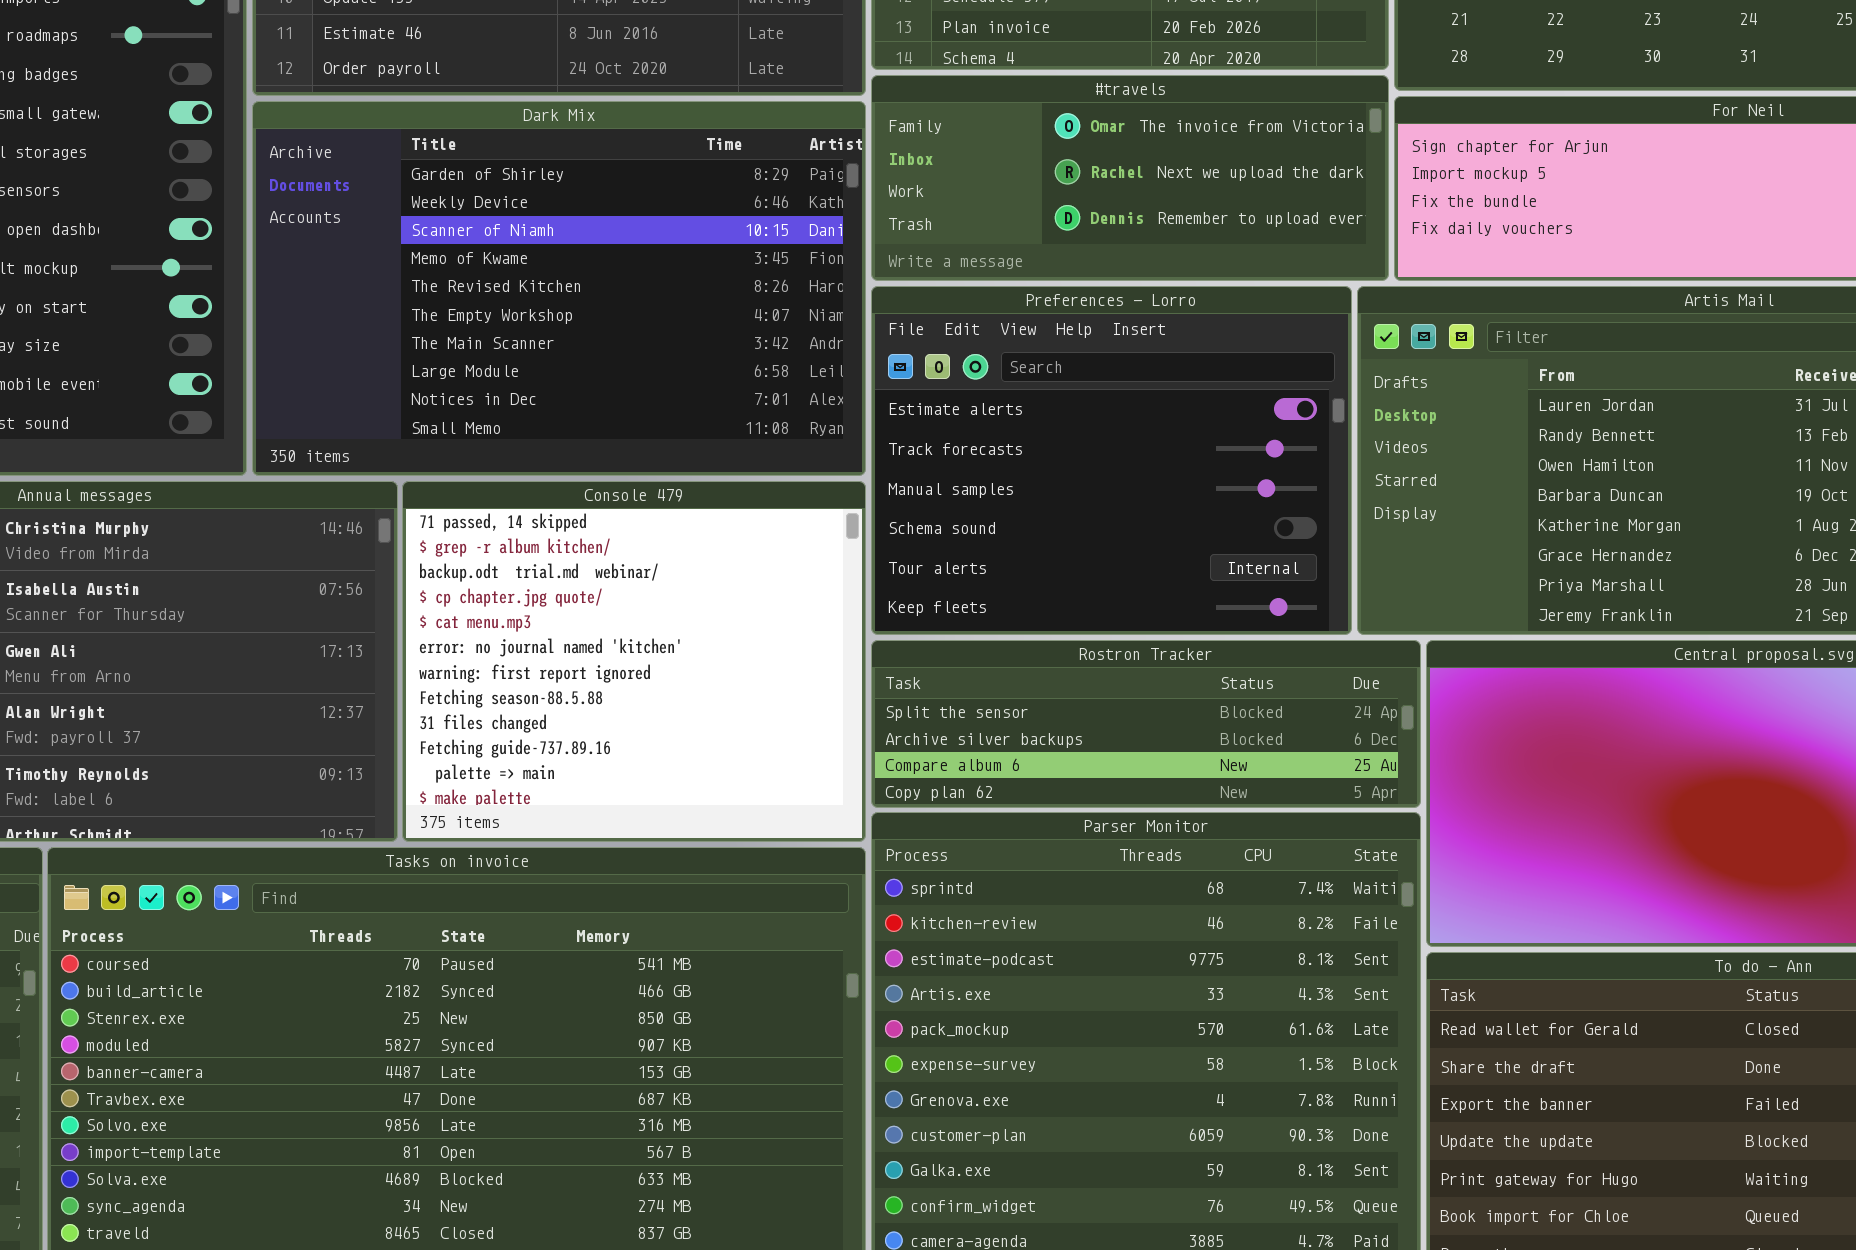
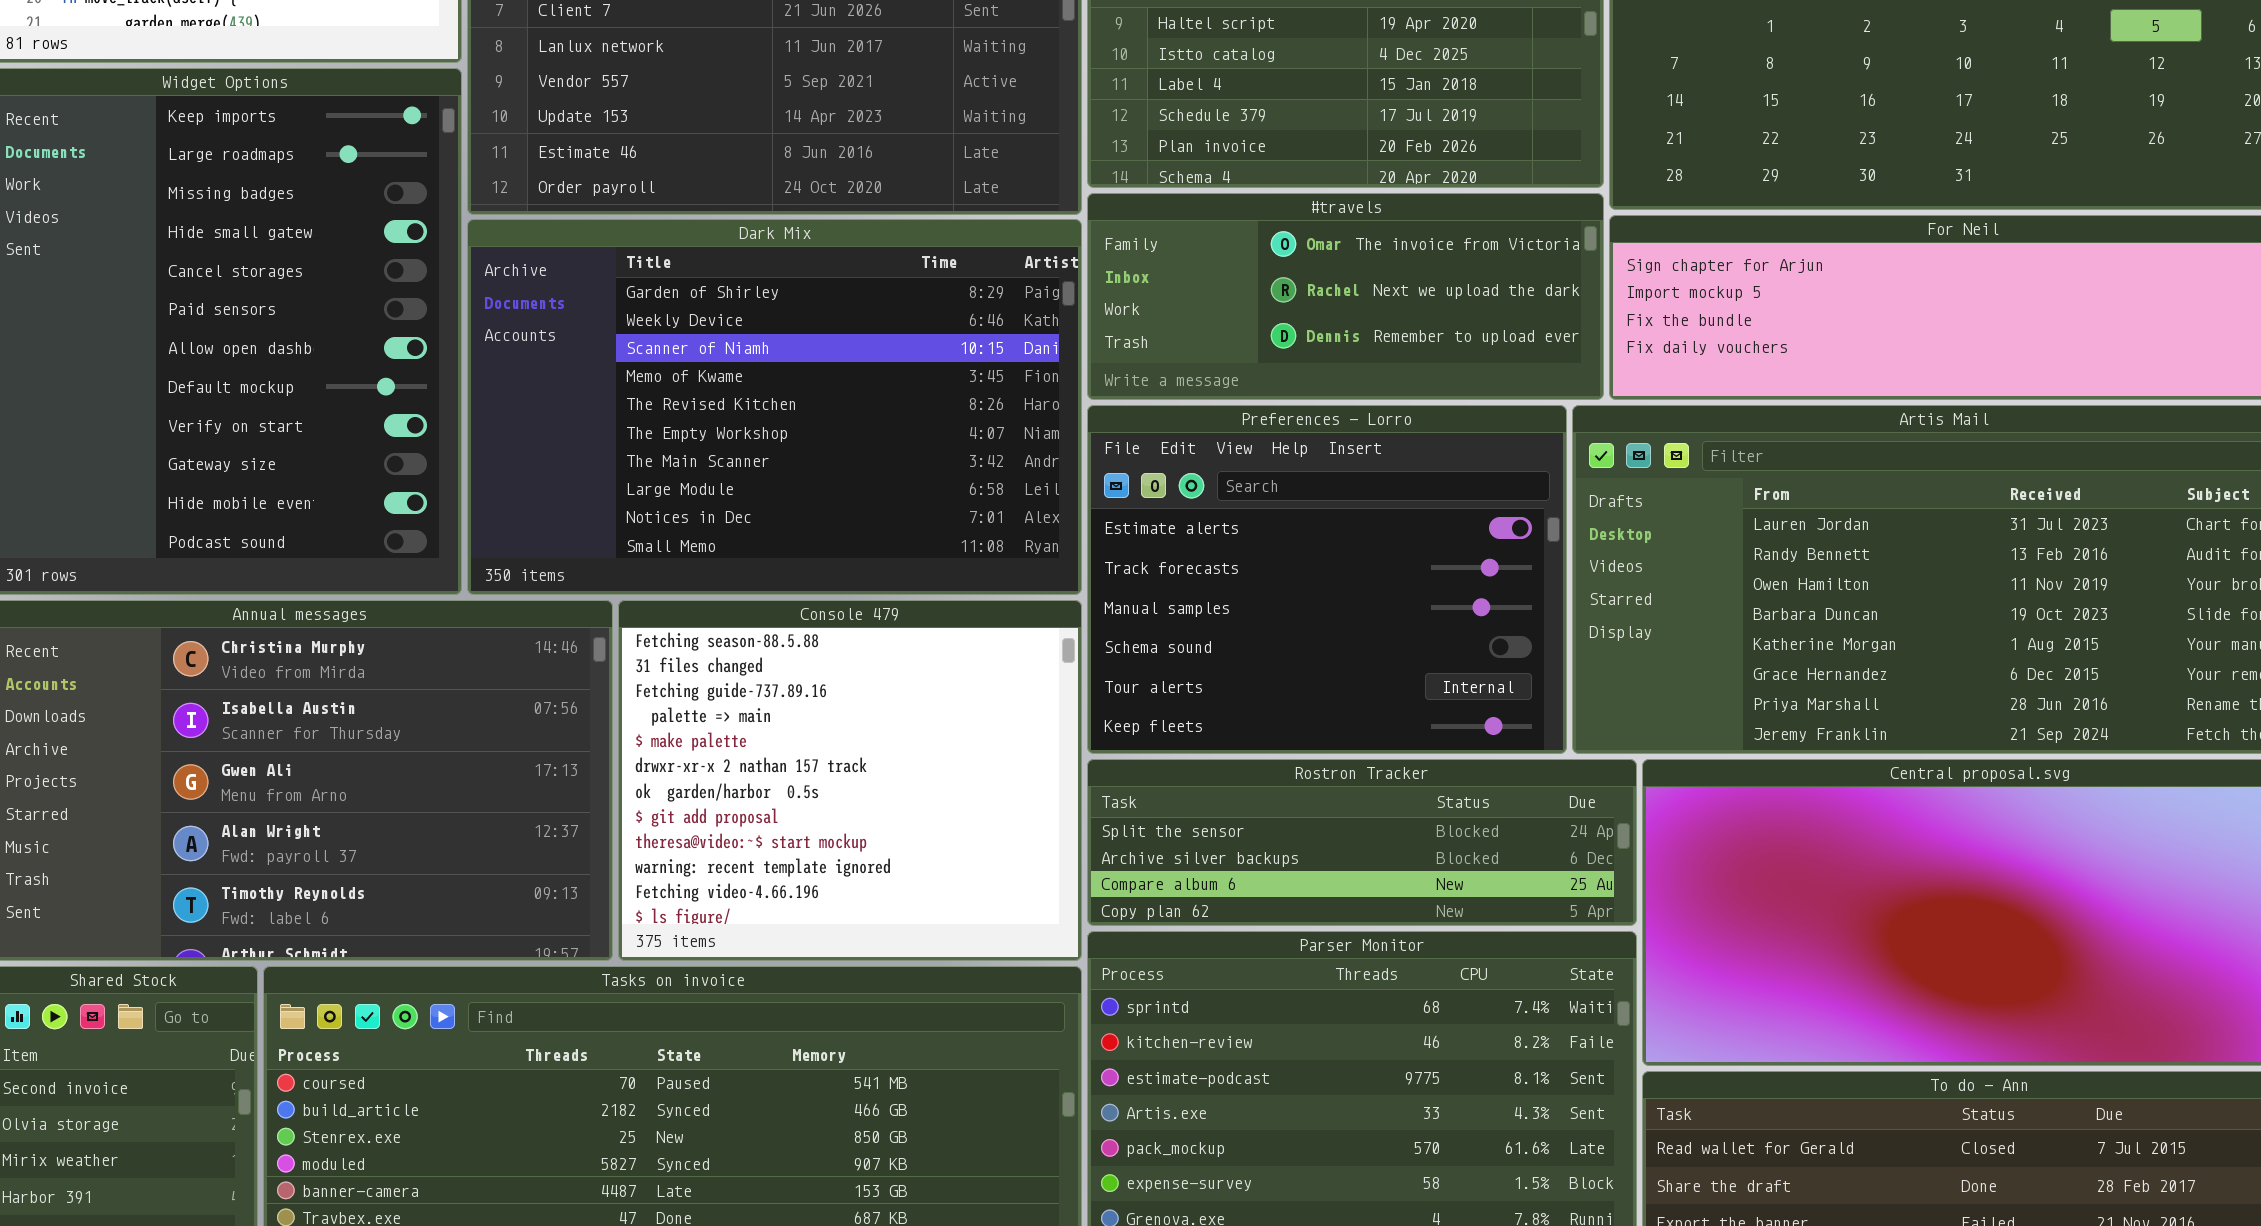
Console 479: [402,481,866,842] -> [618,600,1082,961], scrolled down 7 rows

